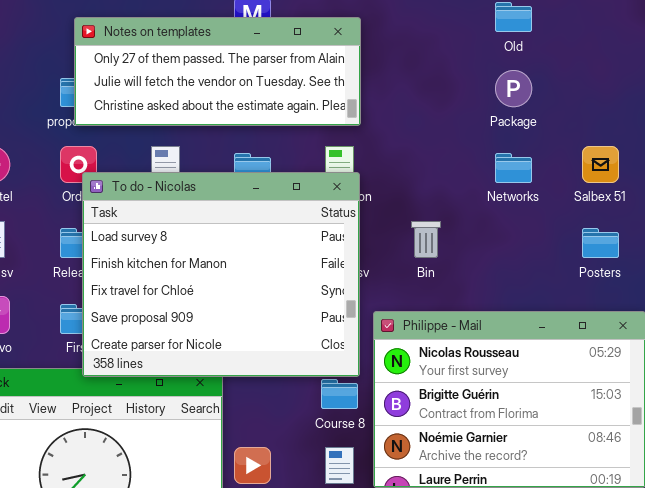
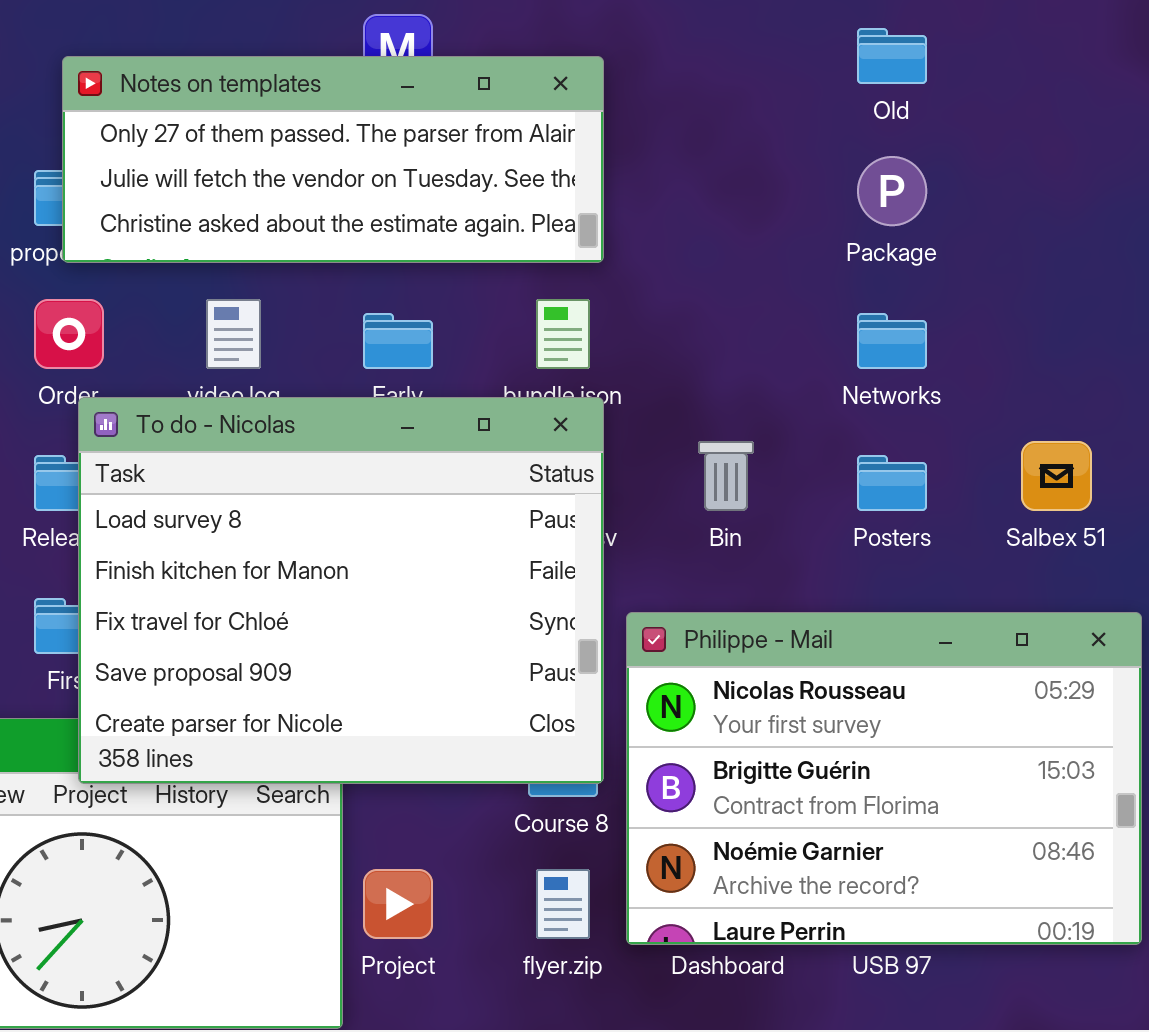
Salbex 51: [582,146,619,183] -> [1021,441,1092,511], moved
To do - Nicolas: [82,172,360,377] -> [78,397,604,784], moved
Posters: [582,228,619,258] -> [857,455,927,511], moved

